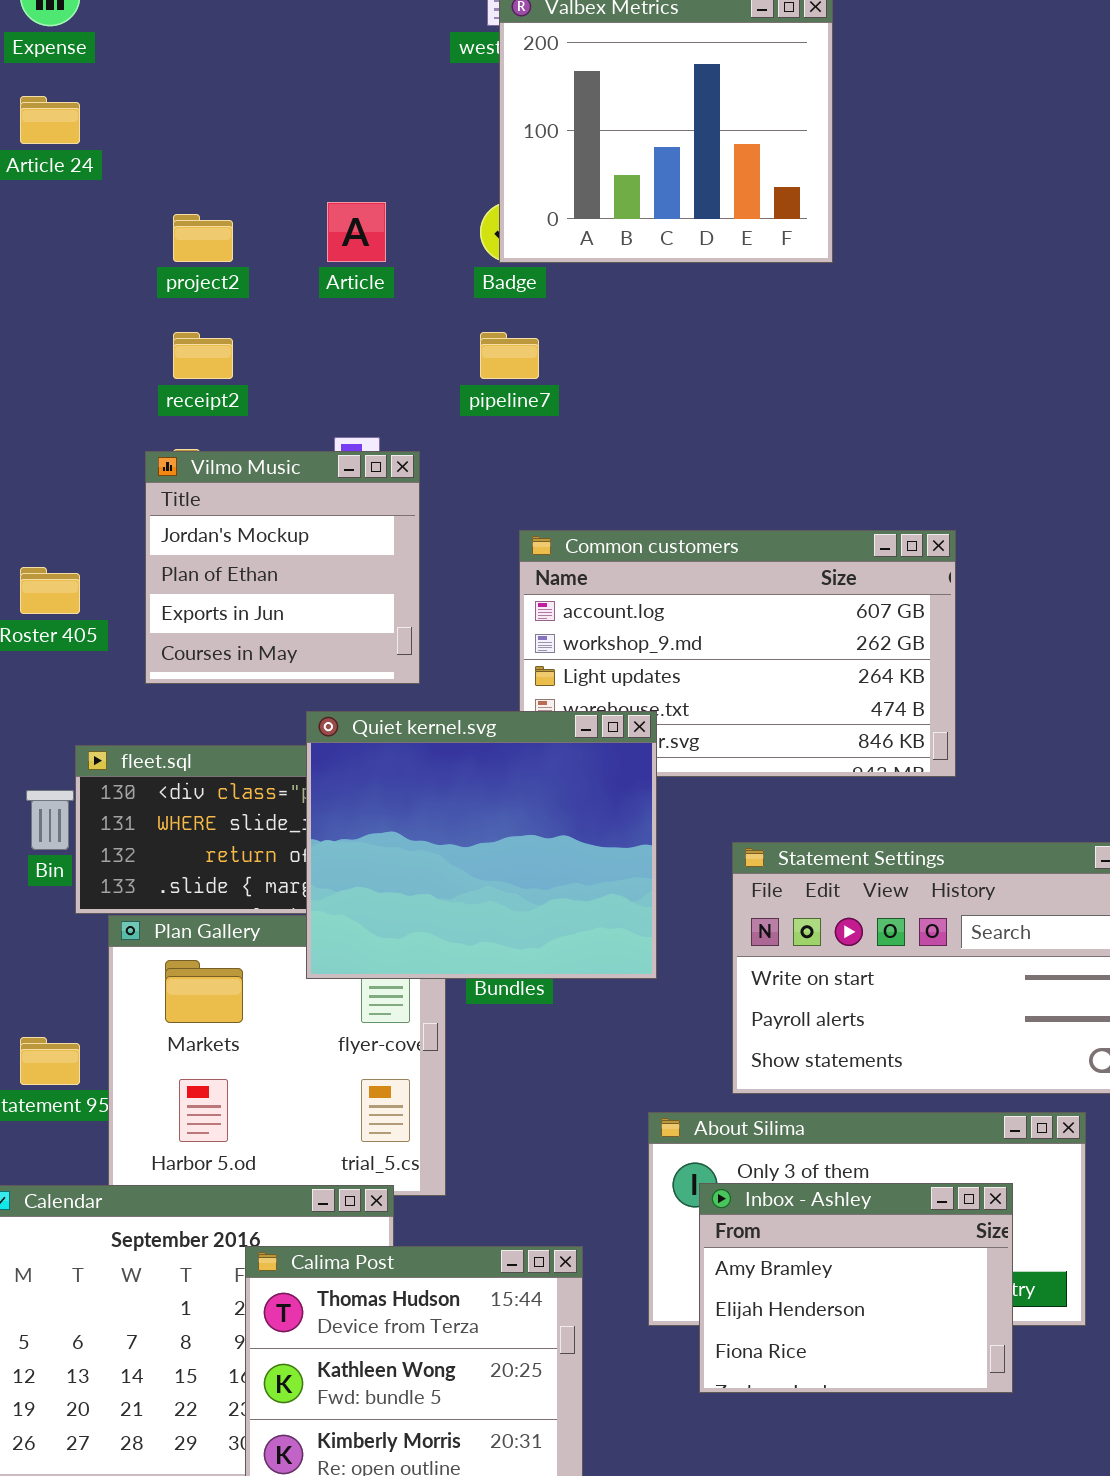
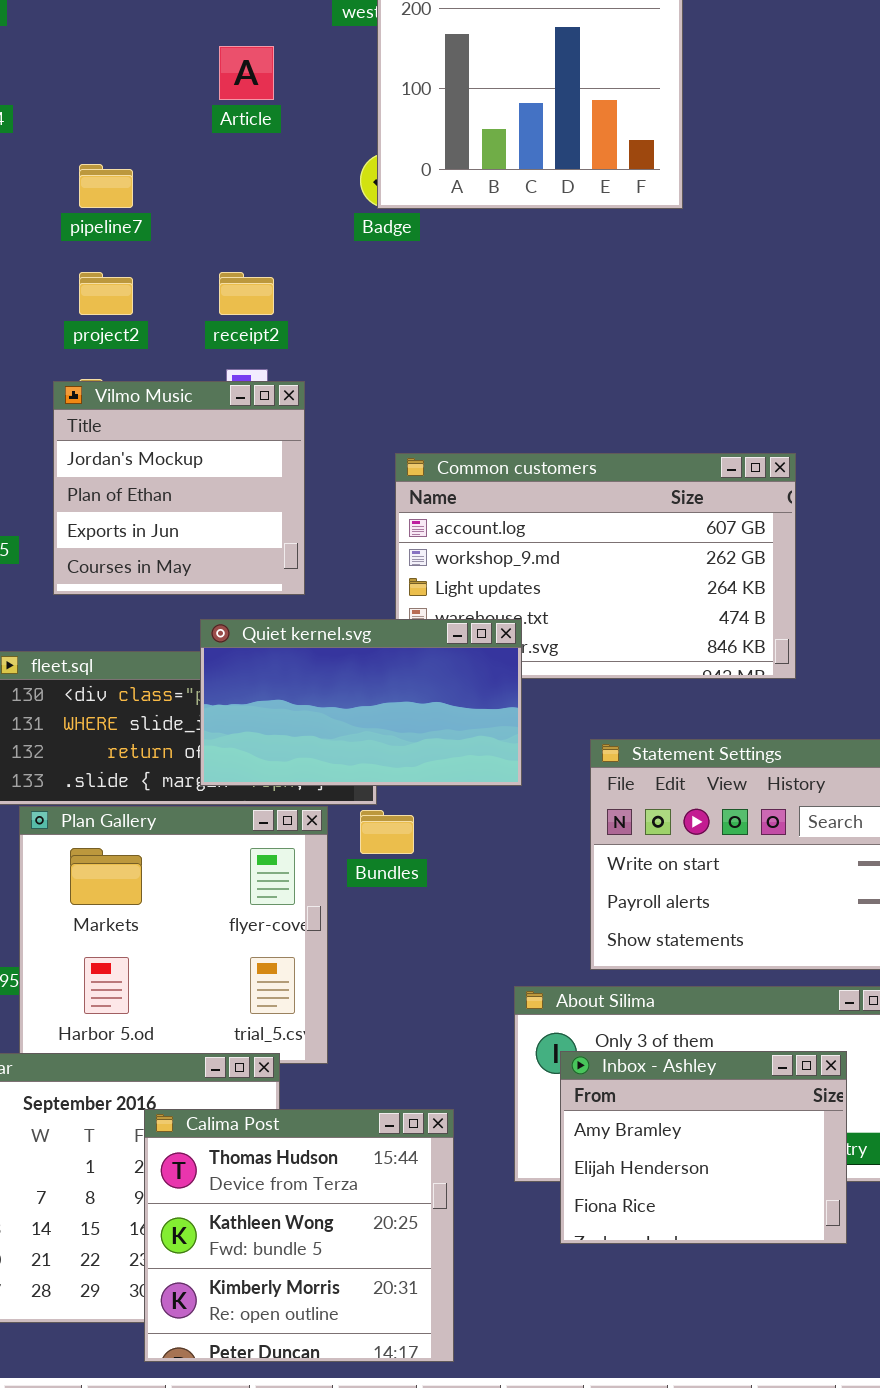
Article: [327,202,386,262] -> [219,46,274,100], moved
project2: [173,214,233,262] -> [79,272,133,315], moved
receipt2: [173,332,233,379] -> [219,272,274,315], moved
pipeline7: [480,332,539,379] -> [79,164,133,208], moved
Quiet kernel.svg: [306,711,657,979] -> [200,619,522,786], resized

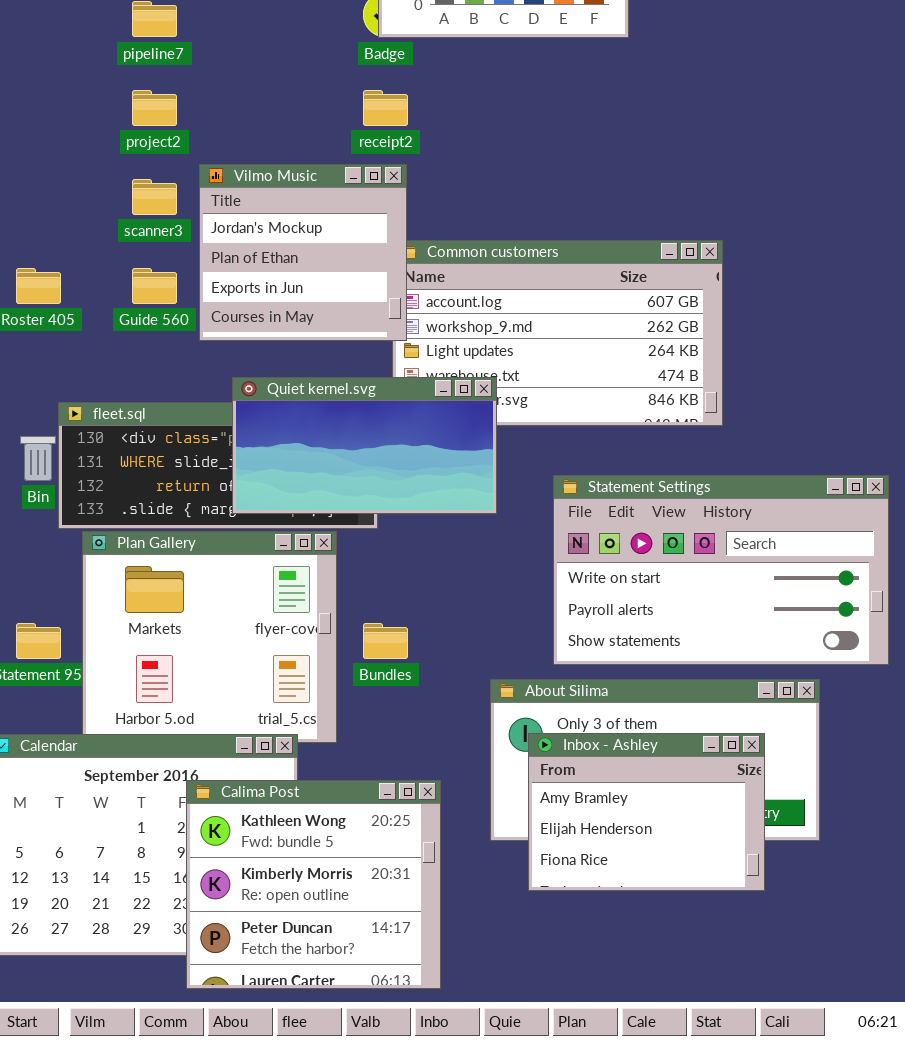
receipt2: [219,272,274,315] -> [363,90,408,126], moved
Vilmo Music: [53,381,305,595] -> [199,164,407,341], moved
Bundles: [360,810,414,854] -> [363,623,408,659], moved
Calima Post: [144,1109,454,1362] -> [186,780,441,989], scrolled down 1 row

